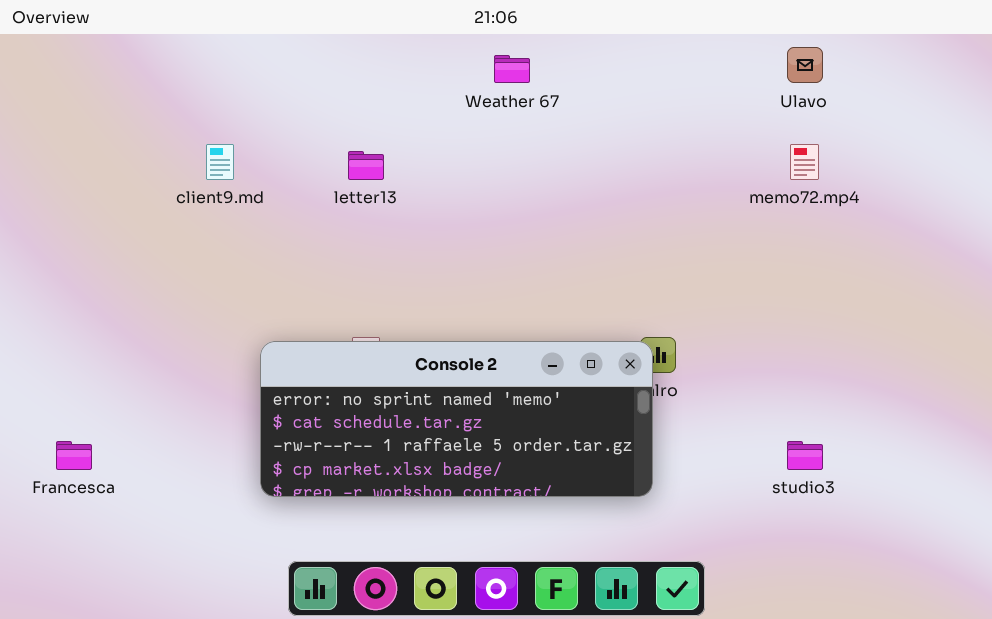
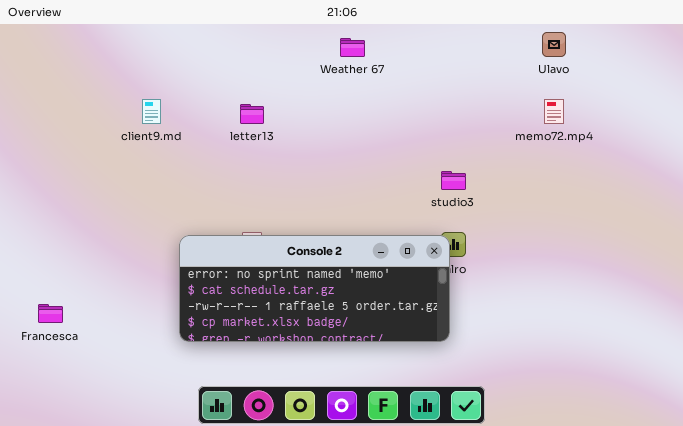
studio3: [787,441,823,470] -> [441,171,466,190], moved

